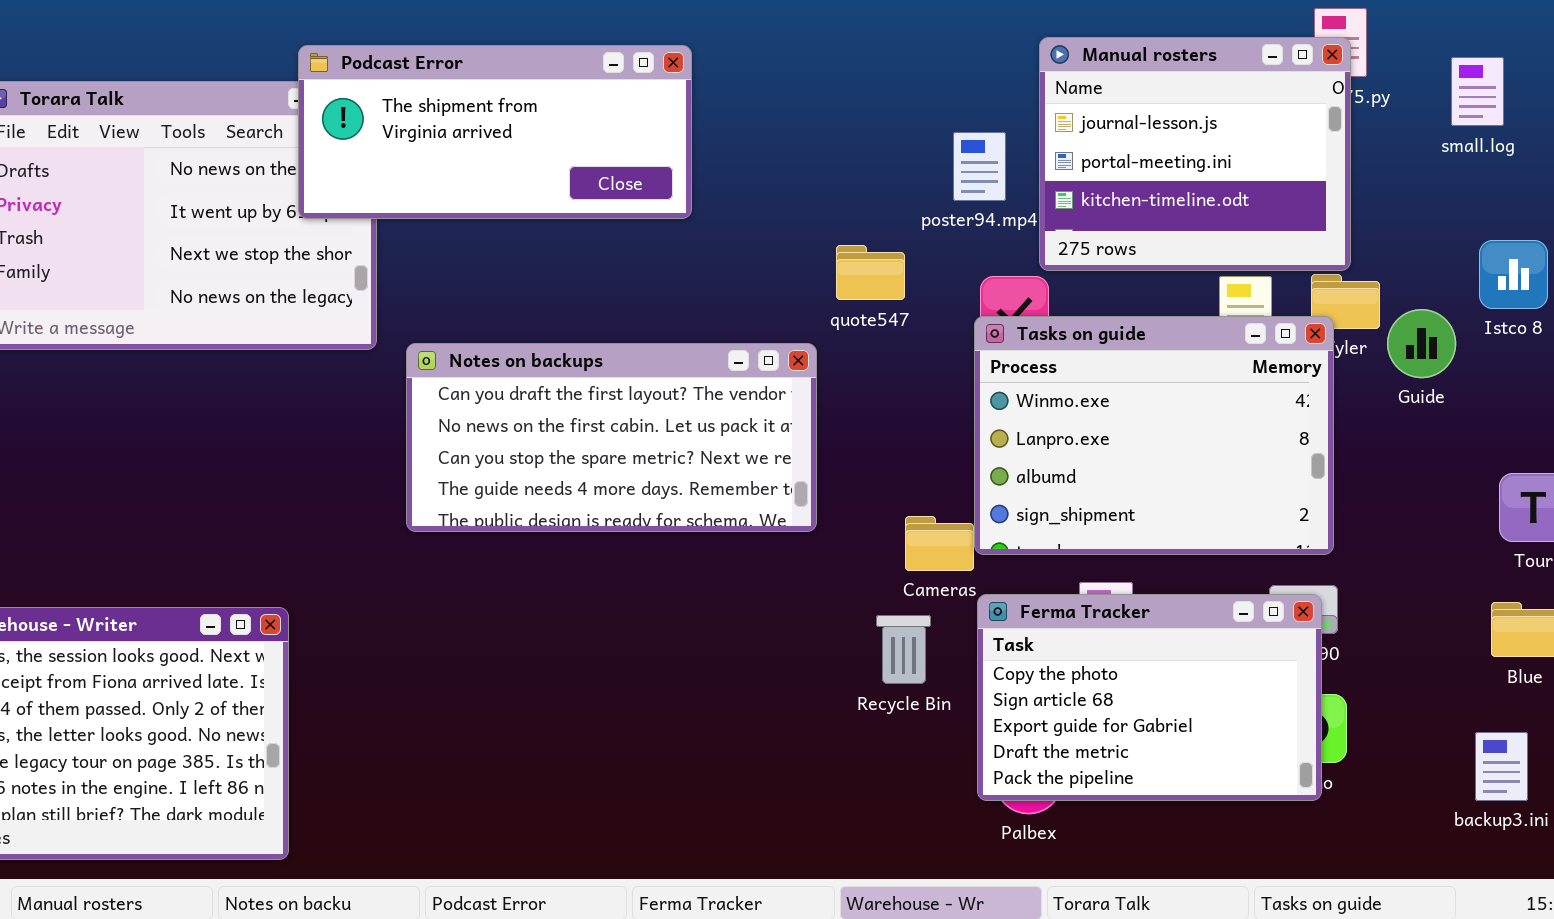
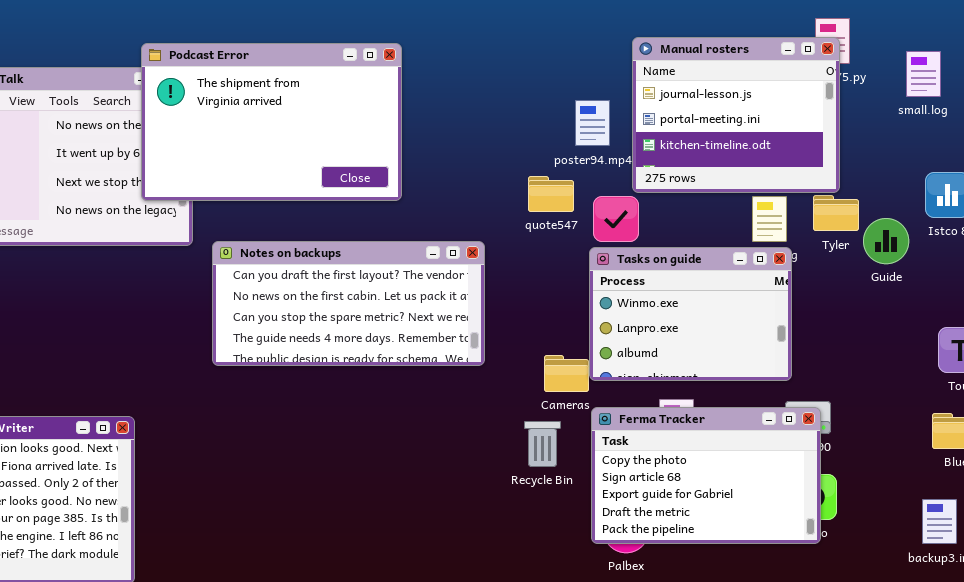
Podcast Error: [298,45,692,219] -> [141,43,402,201], resized
quote547: [836,245,905,300] -> [528,176,574,212], moved
Tasks on guide: [974,316,1334,555] -> [589,247,792,381], resized

